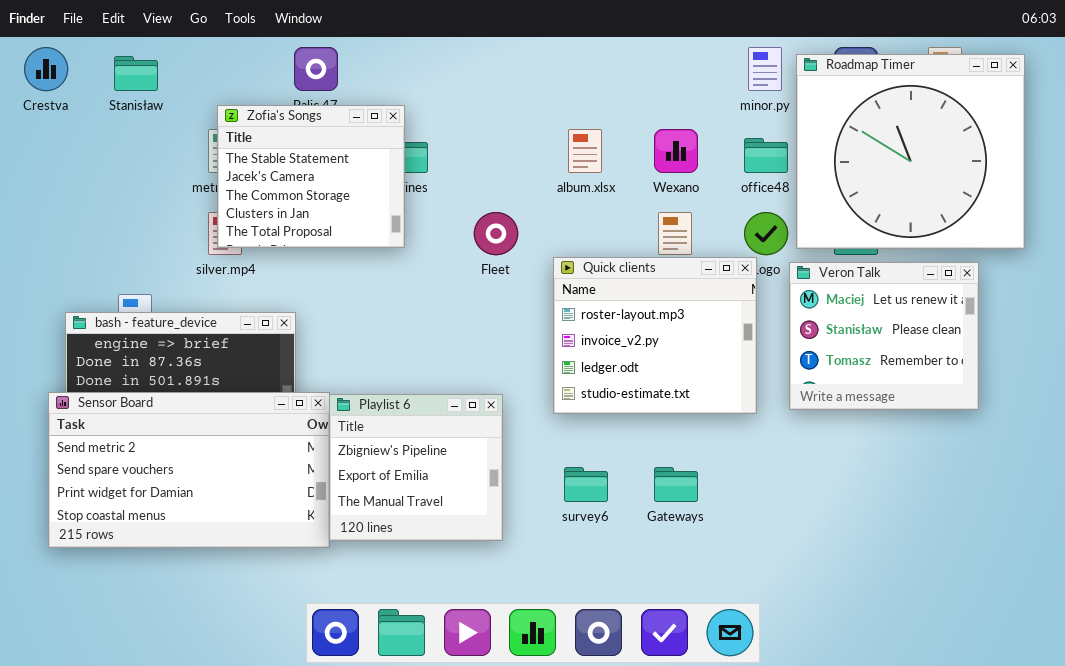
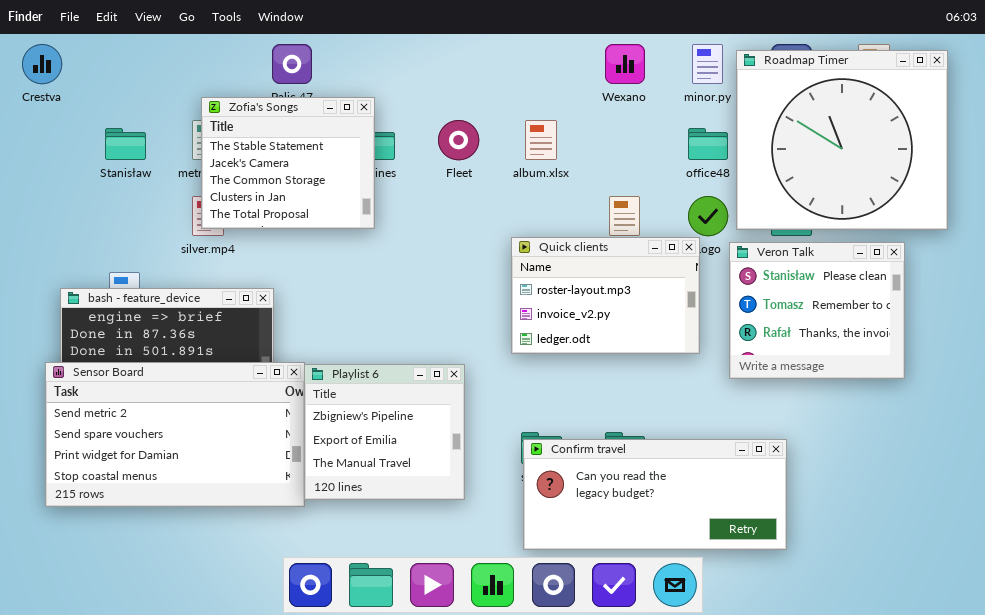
Stanisław: [114,56,158,91] -> [105,128,146,160], moved
Wexano: [654,129,698,173] -> [605,44,645,84], moved
Fleet: [474,212,518,255] -> [438,120,479,160], moved
Quick clients: [553,257,757,414] -> [511,237,700,354], resized
Veron Talk: [789,262,979,410] -> [729,242,905,379], scrolled down 1 row
Confirm travel: none -> [523,439,787,550], opened

